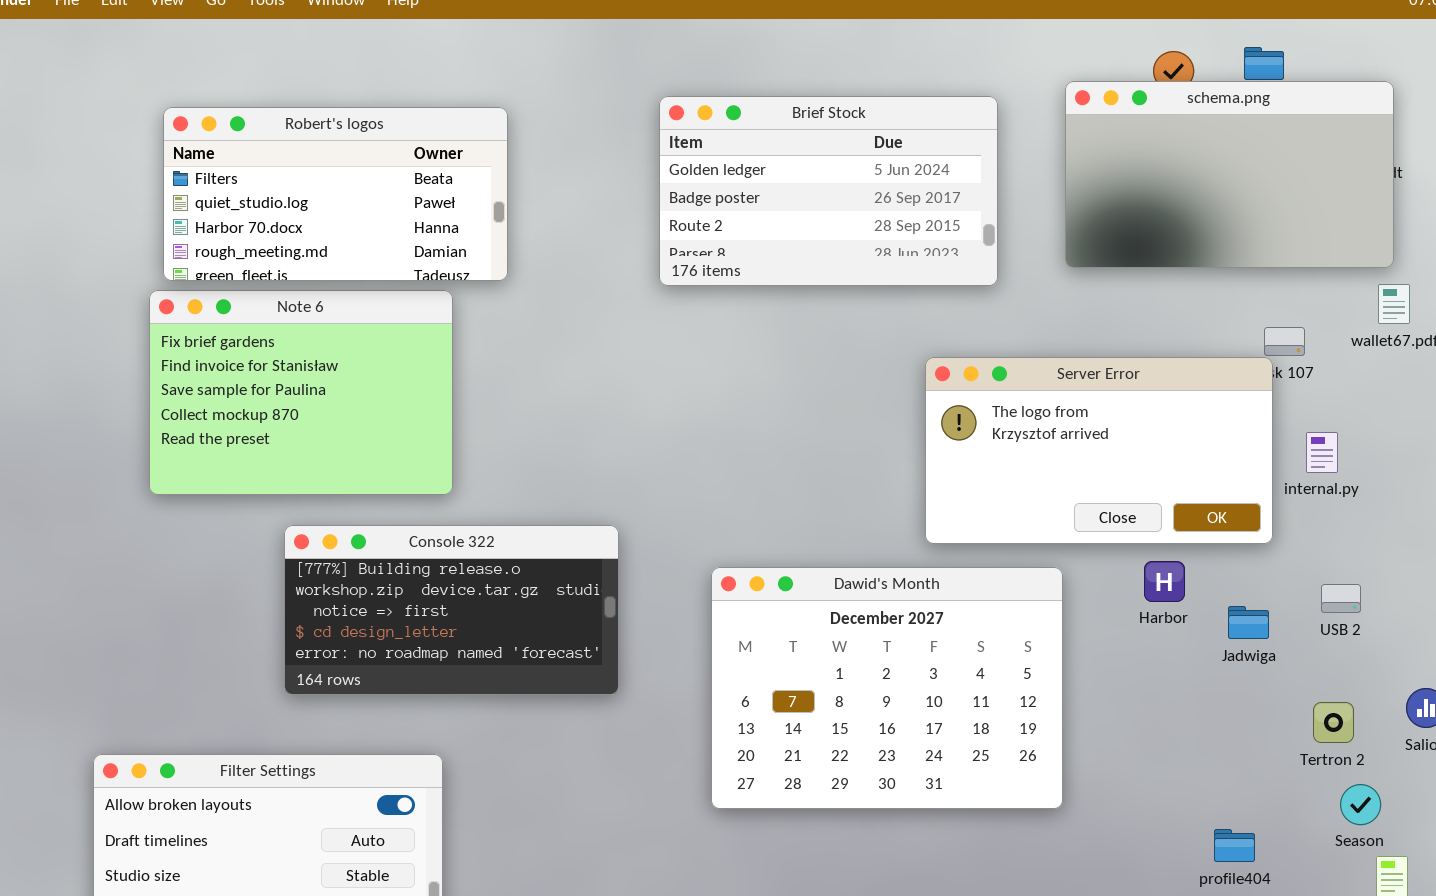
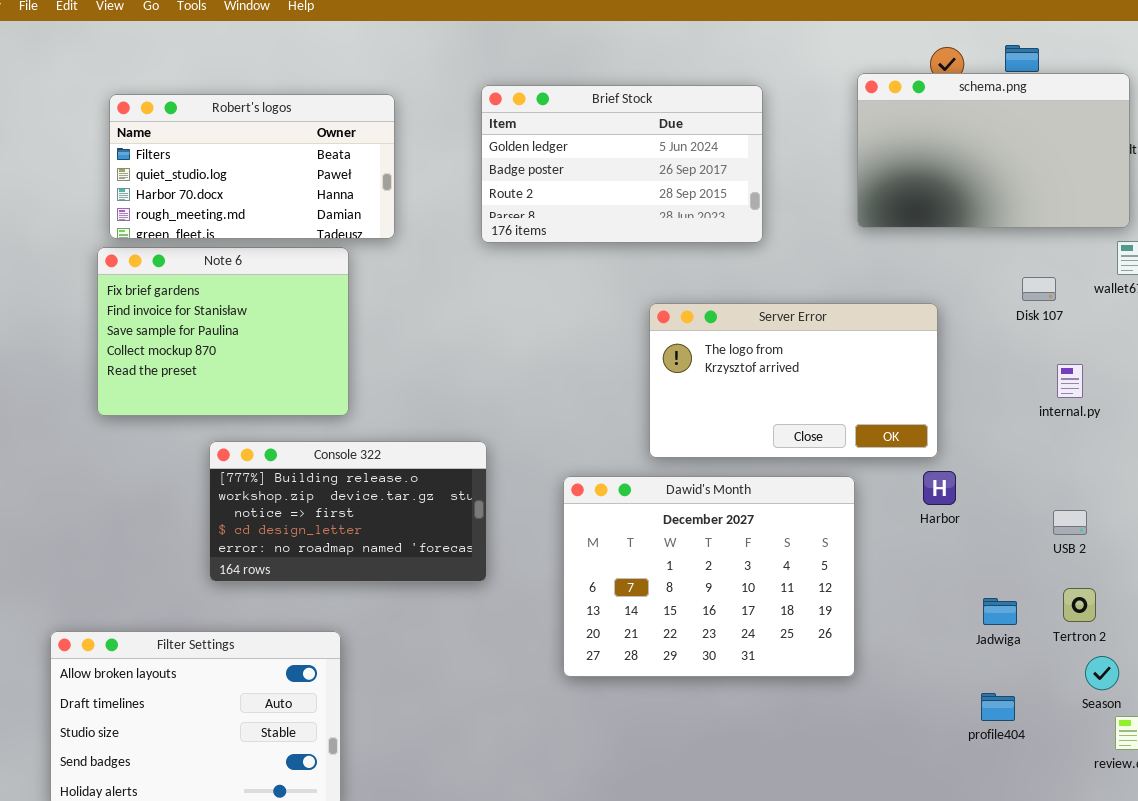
Brief Stock: [659,96,998,286] -> [481,85,763,243], moved
Server Error: [925,357,1273,544] -> [649,303,938,458], moved
USB 2: [1321,584,1361,613] -> [1053,510,1087,535], moved
Jadwiga: [1228,606,1269,639] -> [983,598,1017,625], moved

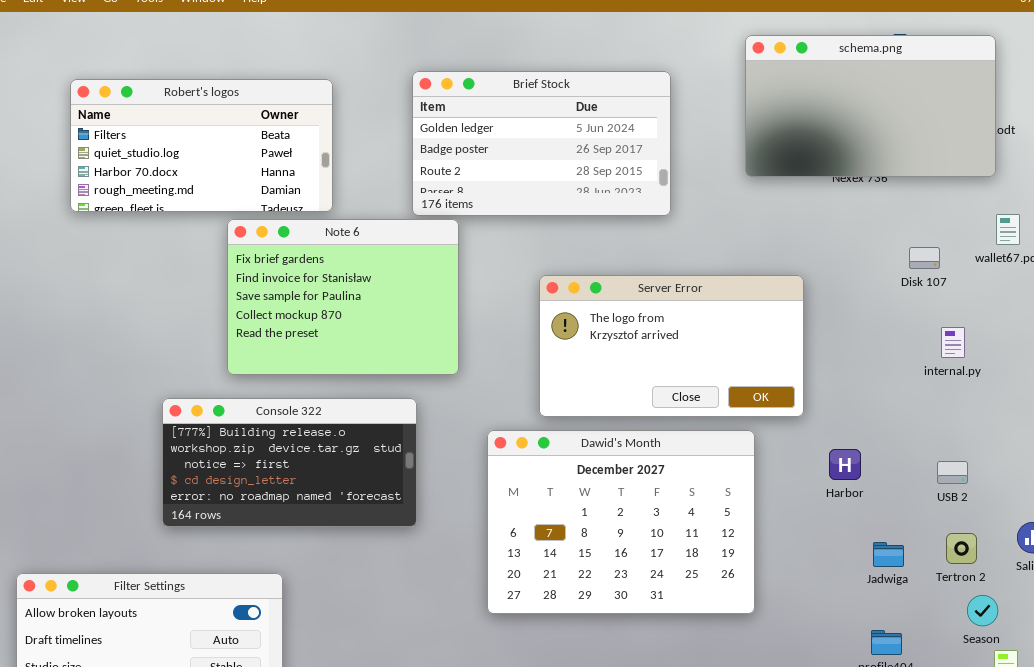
schema.png: [857,73,1130,228] -> [745,35,996,177], moved
Note 6: [97,247,349,416] -> [227,219,459,375], moved
Server Error: [649,303,938,458] -> [539,275,804,417], moved
Harbor: [923,471,956,505] -> [829,449,861,480], moved

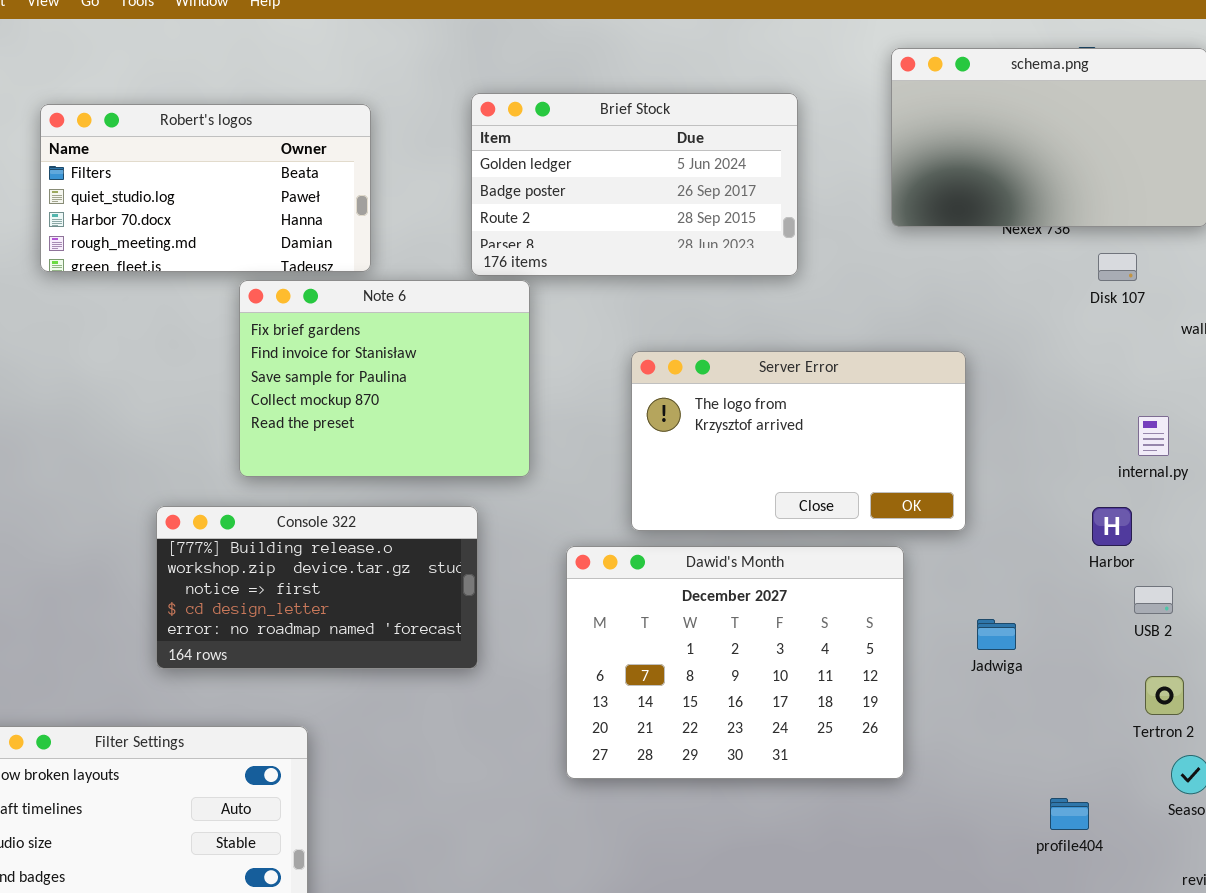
Disk 107: [909,247,940,269] -> [1098,253,1137,281], moved
Harbor: [829,449,861,480] -> [1092,507,1132,546], moved
Jadwiga: [873,542,904,567] -> [977,619,1016,650], moved

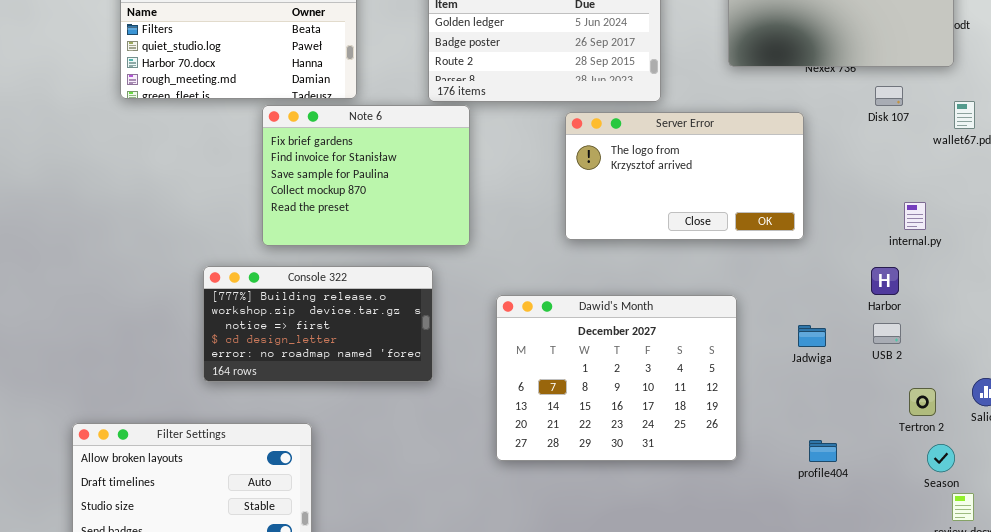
Server Error: [631,351,966,531] -> [565,112,804,240], moved
USB 2: [1134,586,1173,614] -> [873,323,901,344], moved
Jadwiga: [977,619,1016,650] -> [798,325,826,347], moved
profile404: [1050,798,1089,830] -> [809,440,837,462], moved

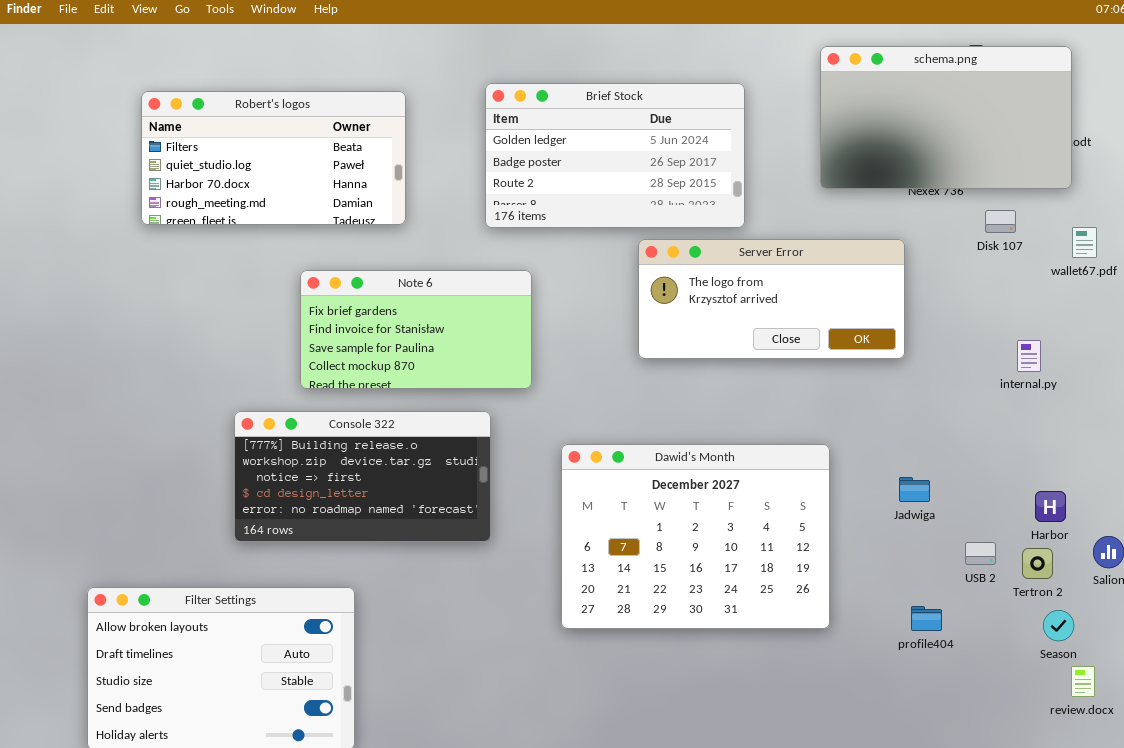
Note 6: [262,105,470,246] -> [300,270,532,389], resized
Server Error: [565,112,804,240] -> [638,239,905,359], resized
Harbor: [871,267,899,295] -> [1035,491,1066,522], moved
USB 2: [873,323,901,344] -> [965,542,996,565], moved

